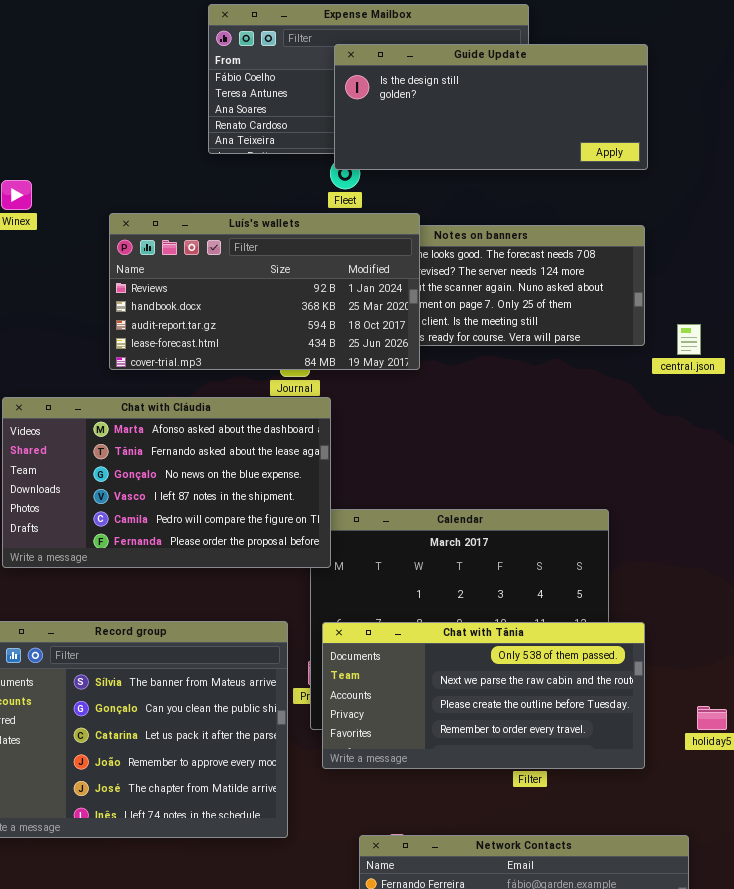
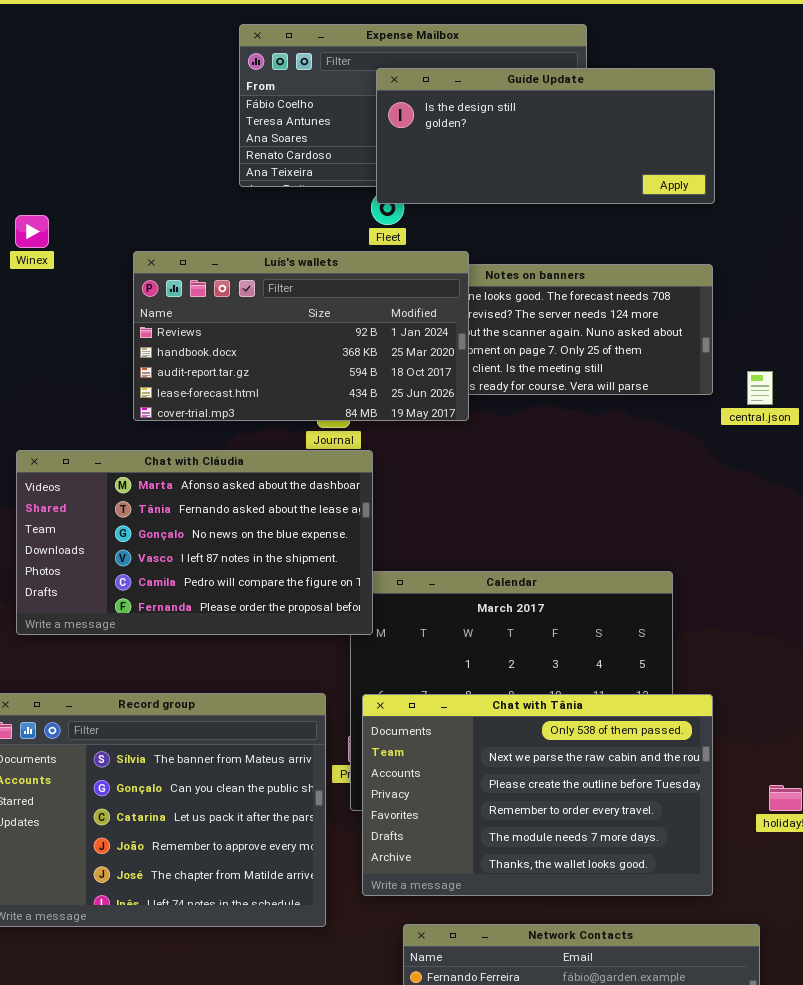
Chat with Tânia: [322,622,645,769] -> [362,694,713,896], resized

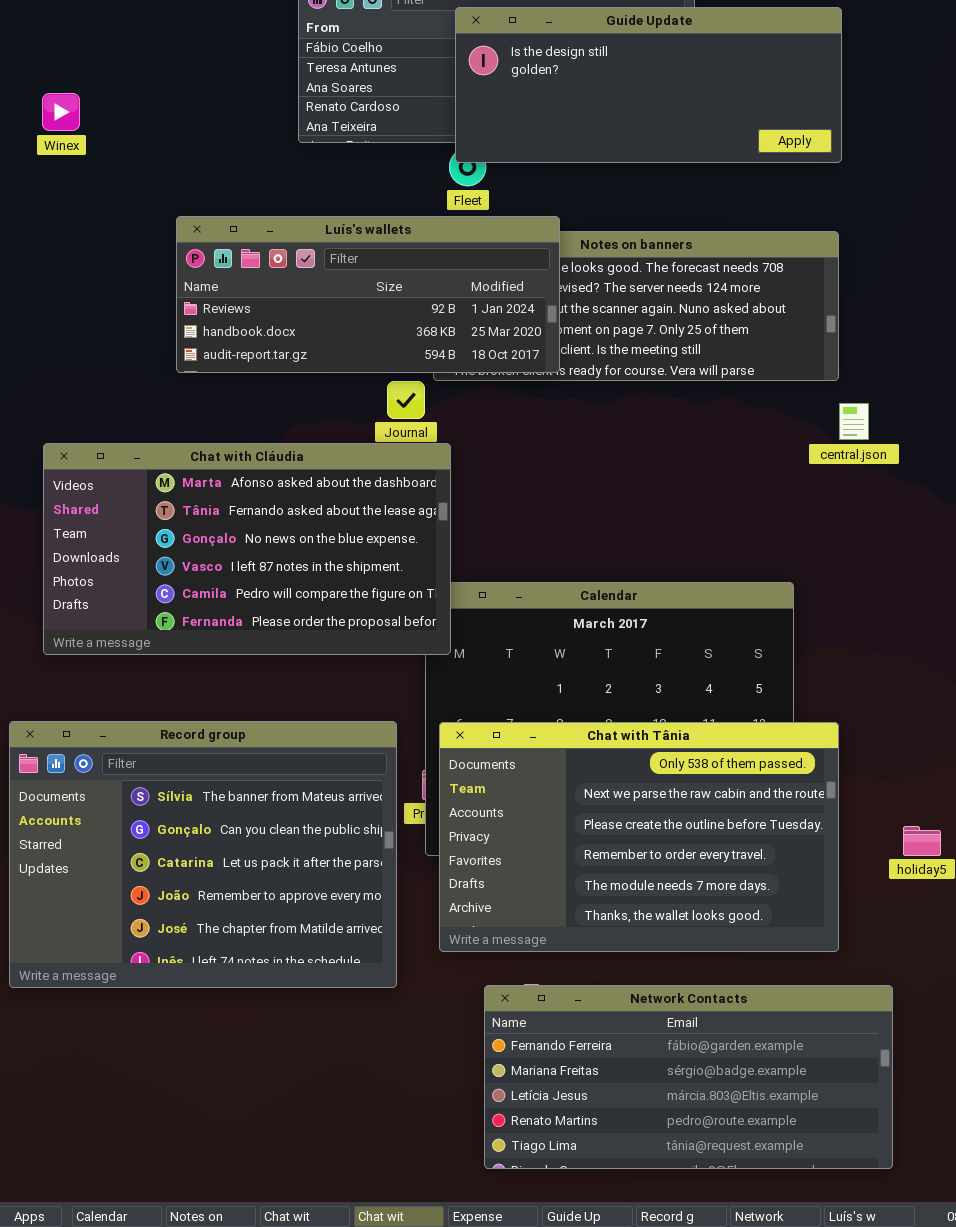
Winex: [15,215,49,248] -> [42,93,80,131], moved
Luís's wallets: [133,251,469,421] -> [176,216,560,373], resized
central.json: [747,371,773,405] -> [839,403,869,440], moved

